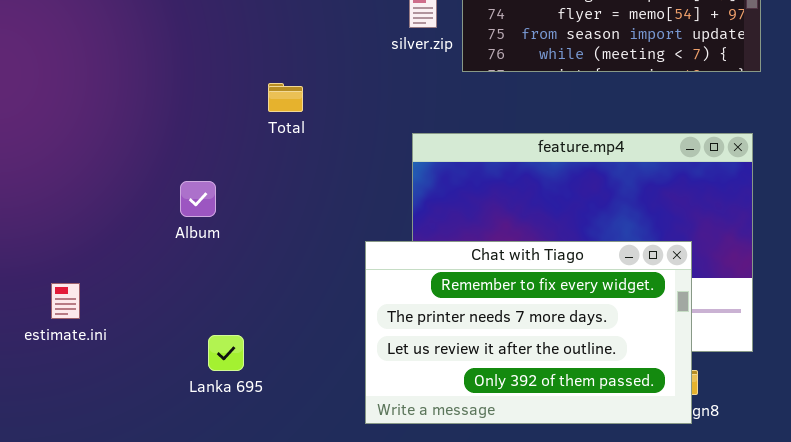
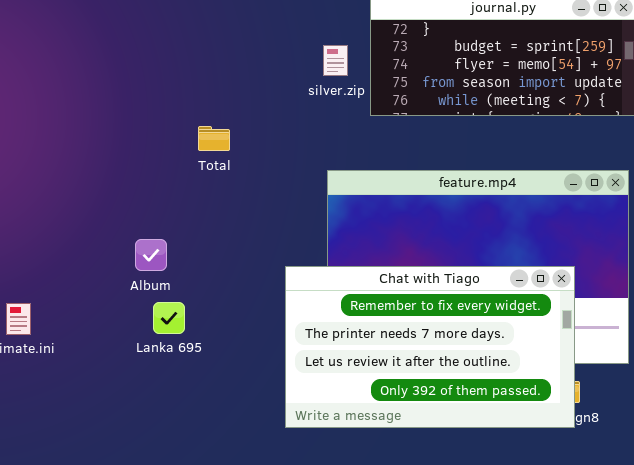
Album: [180,181,216,217] -> [135,239,167,271], moved
Lanka 695: [208,335,244,371] -> [153,302,185,334], moved

